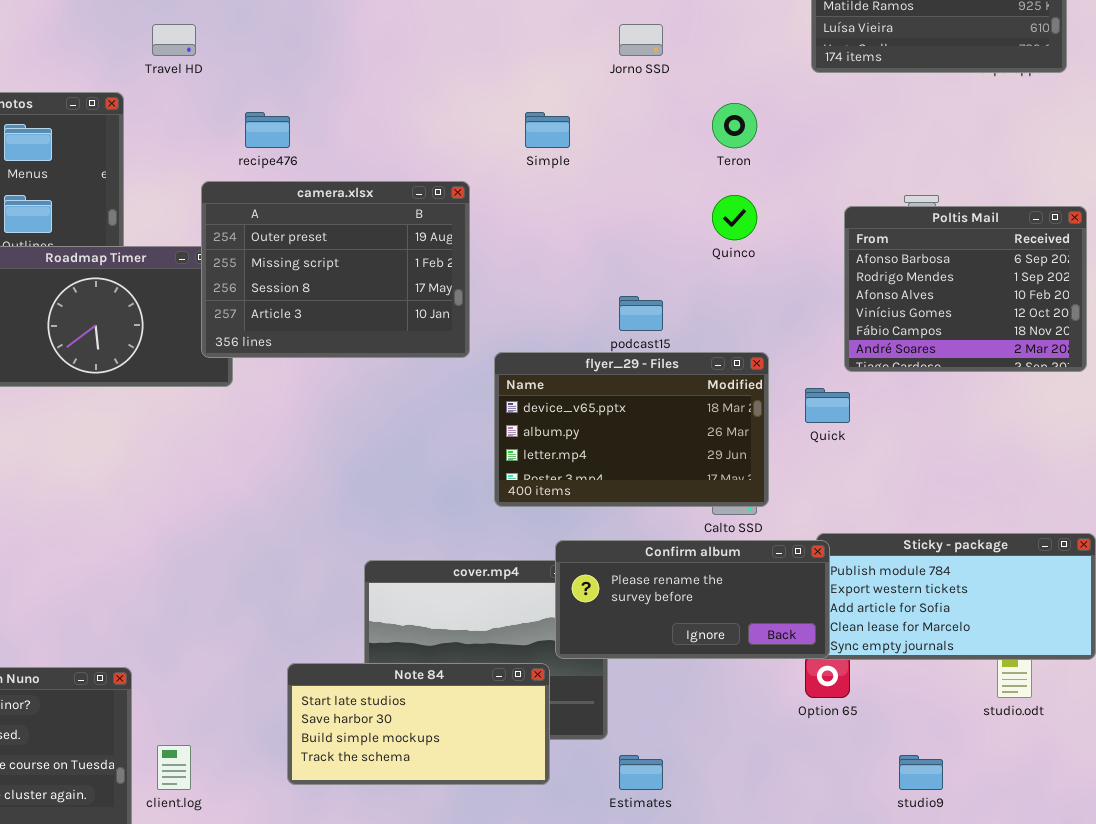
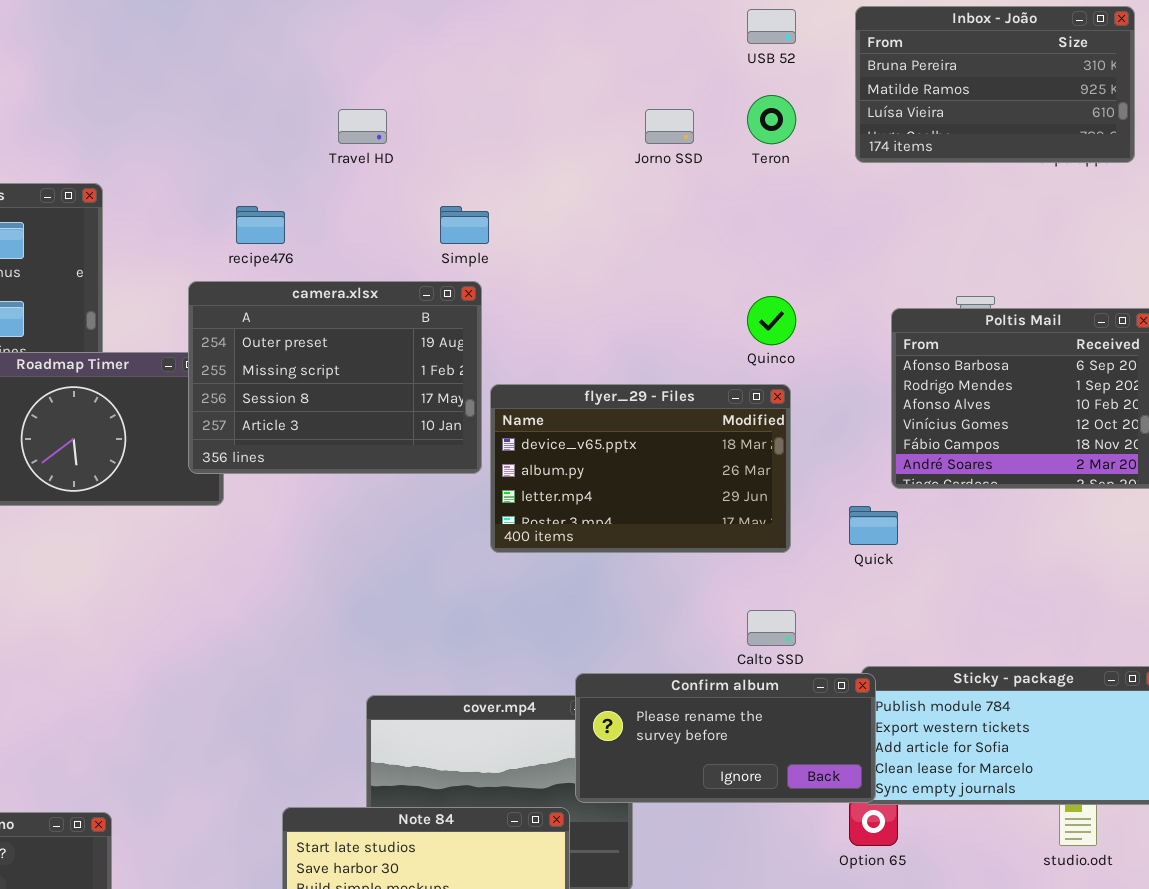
Travel HD: [152,24,196,56] -> [338,109,387,144], moved
Teron: [712,103,757,148] -> [747,95,796,144], moved
Simple: [525,112,570,148] -> [440,206,489,244], moved
flyer_29 - Files: [494,352,769,507] -> [490,384,791,553], moved

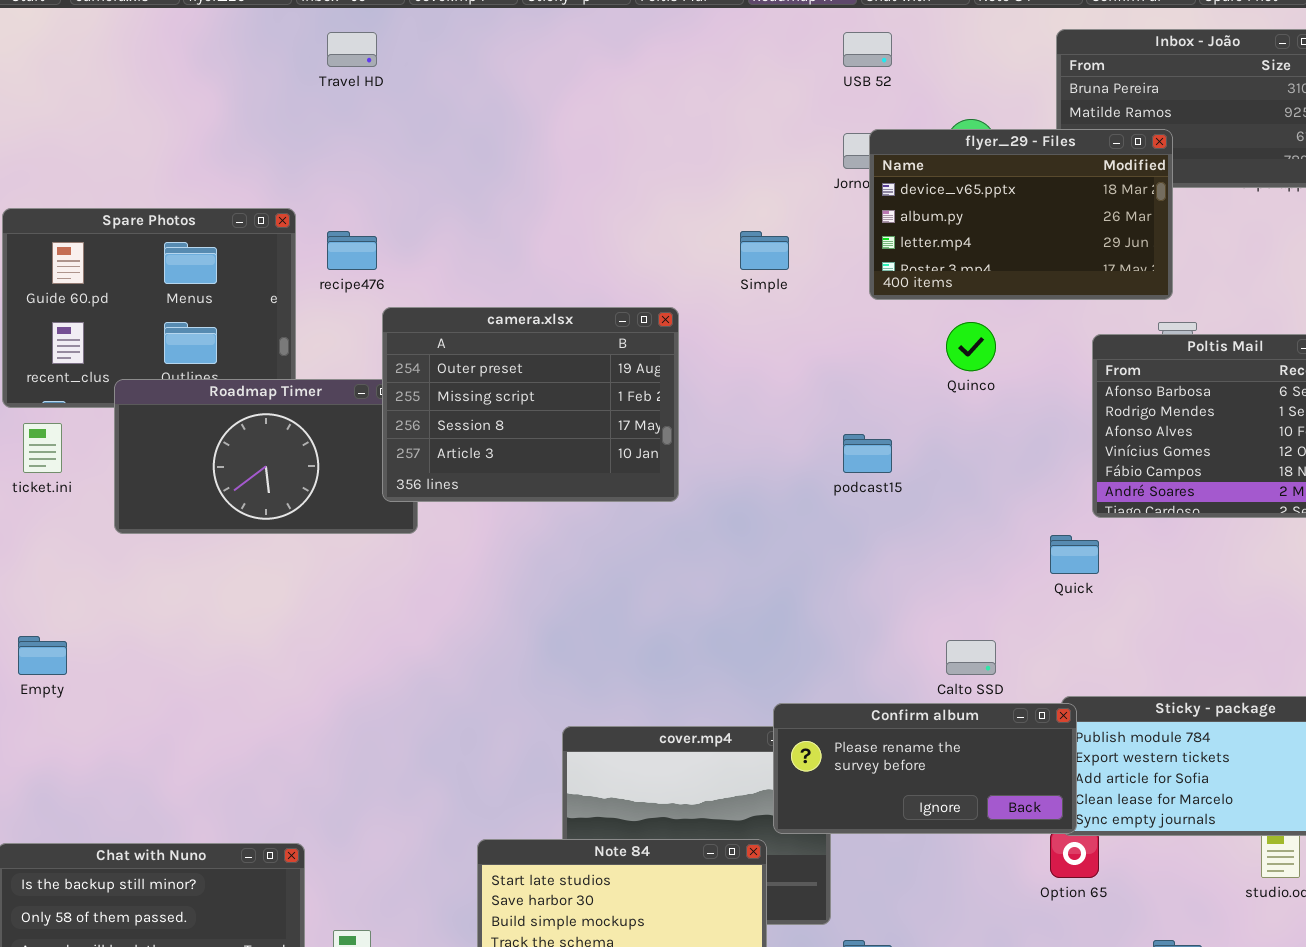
USB 52: [747,9,796,44] -> [843,32,892,67], moved
Travel HD: [338,109,387,144] -> [327,32,377,67], moved
recipe476: [236,206,285,244] -> [327,231,377,270], moved
Simple: [440,206,489,244] -> [740,231,789,270], moved
flyer_29 - Files: [490,384,791,553] -> [869,129,1173,300], moved

